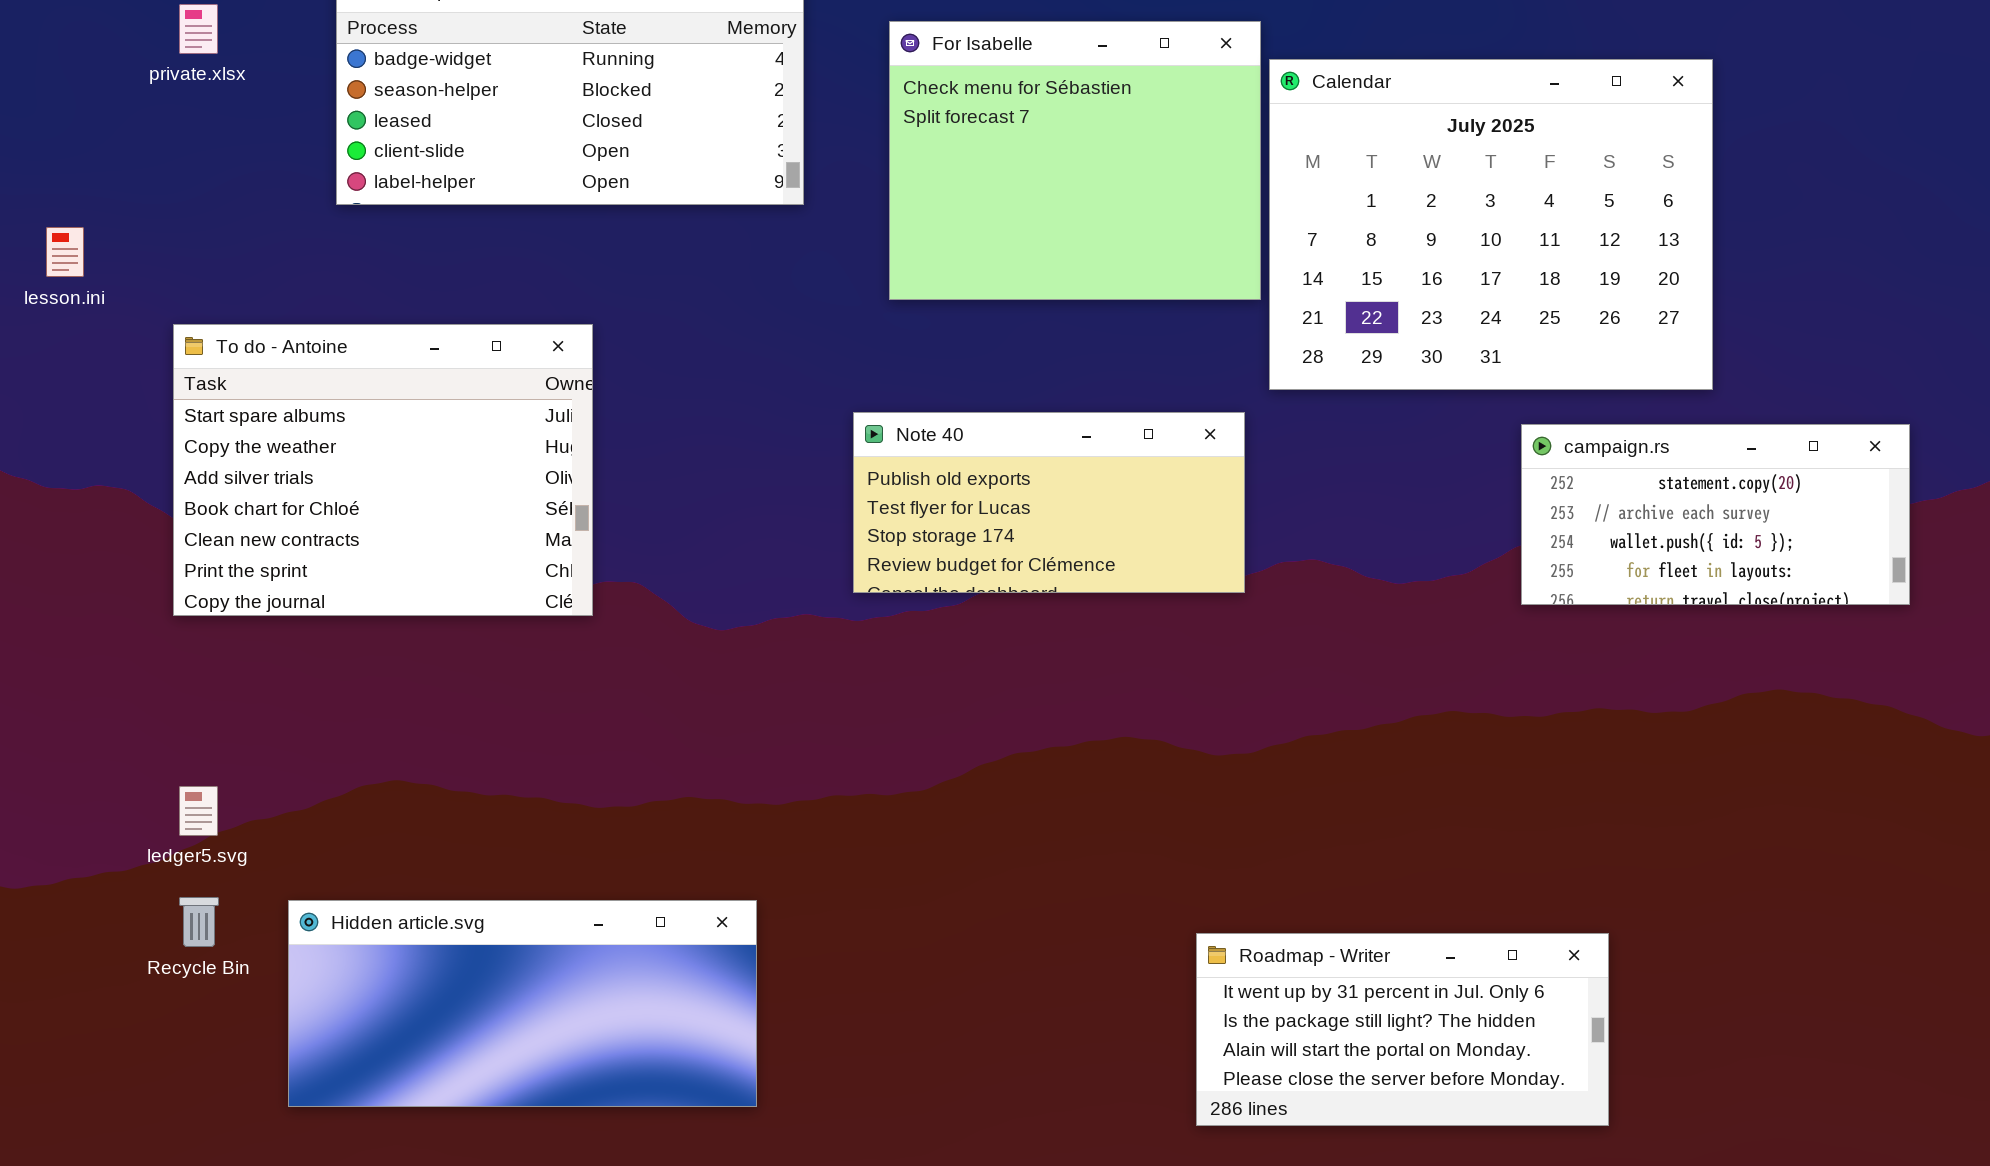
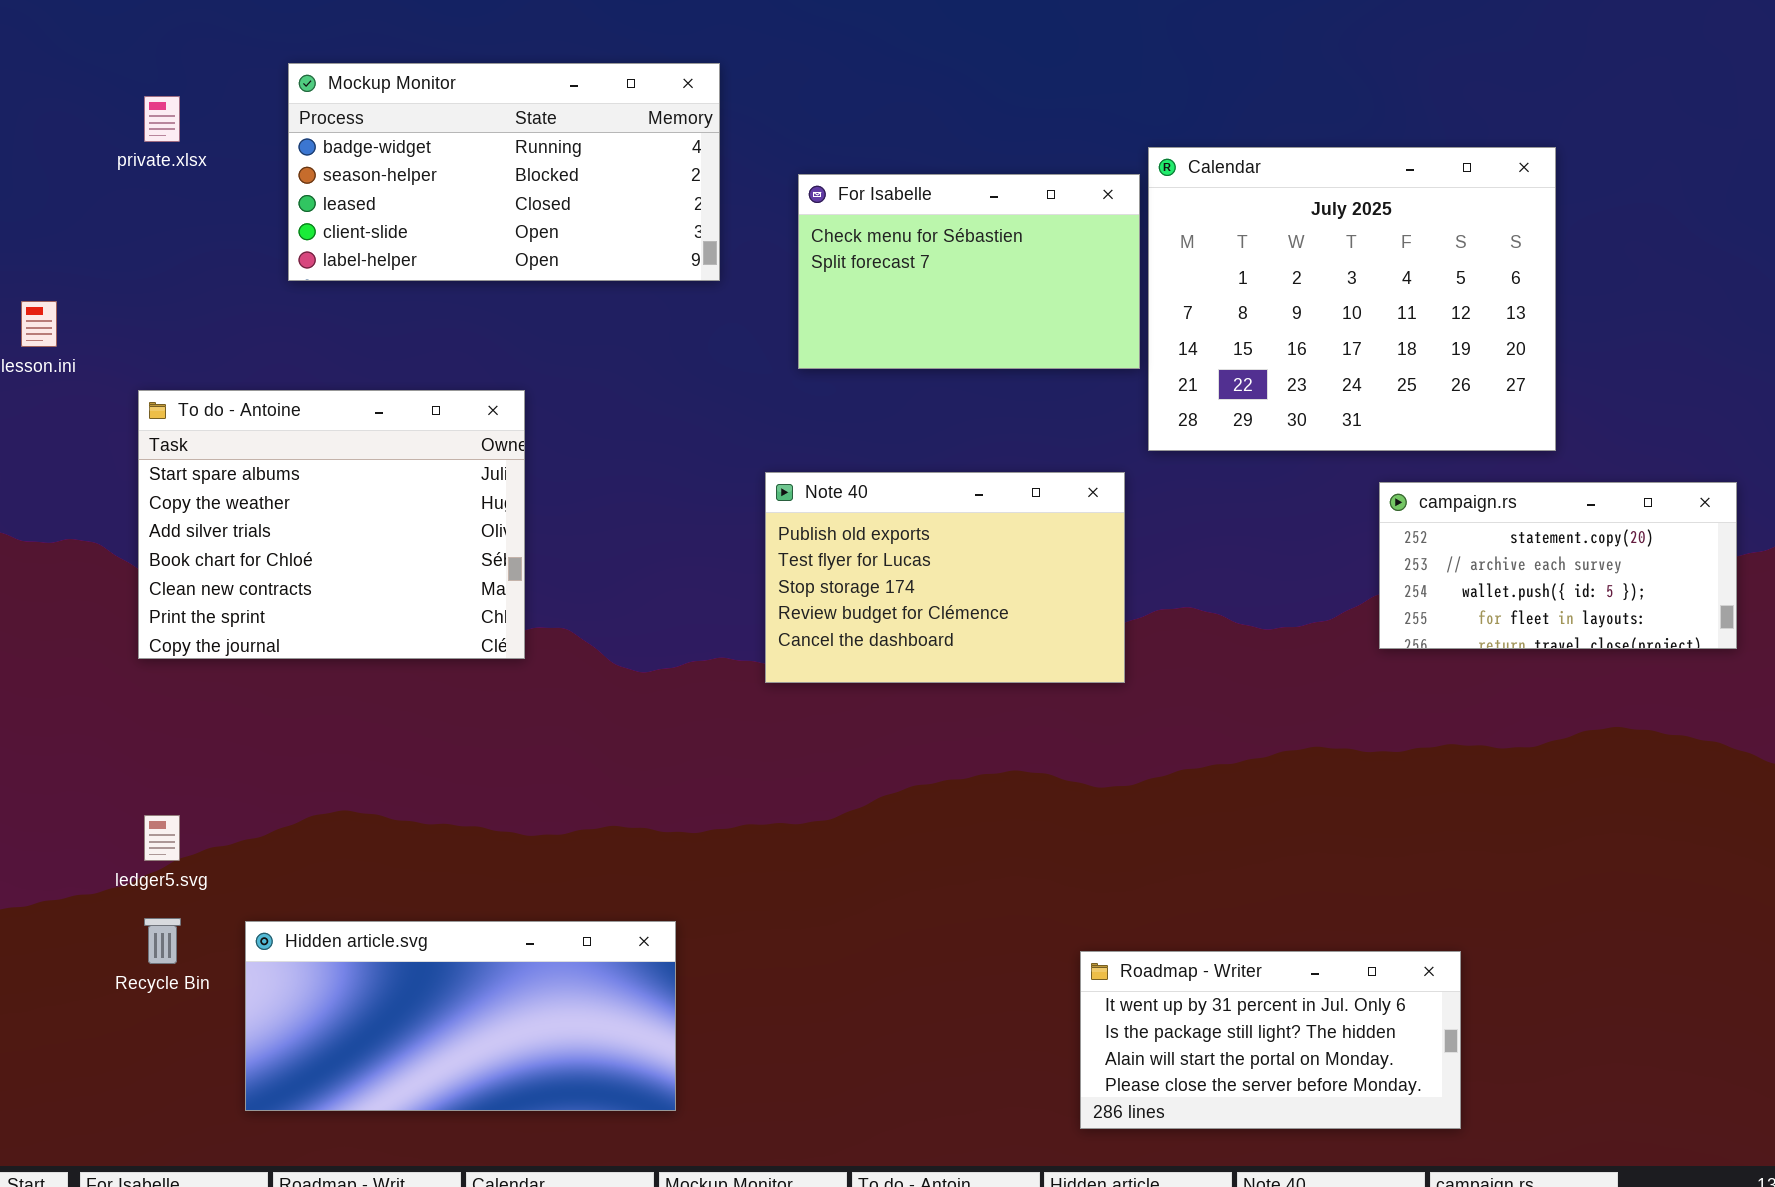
For Isabelle: [889,21,1261,300] -> [798,174,1140,369], resized
Note 40: [853,412,1245,593] -> [765,472,1125,683], resized

